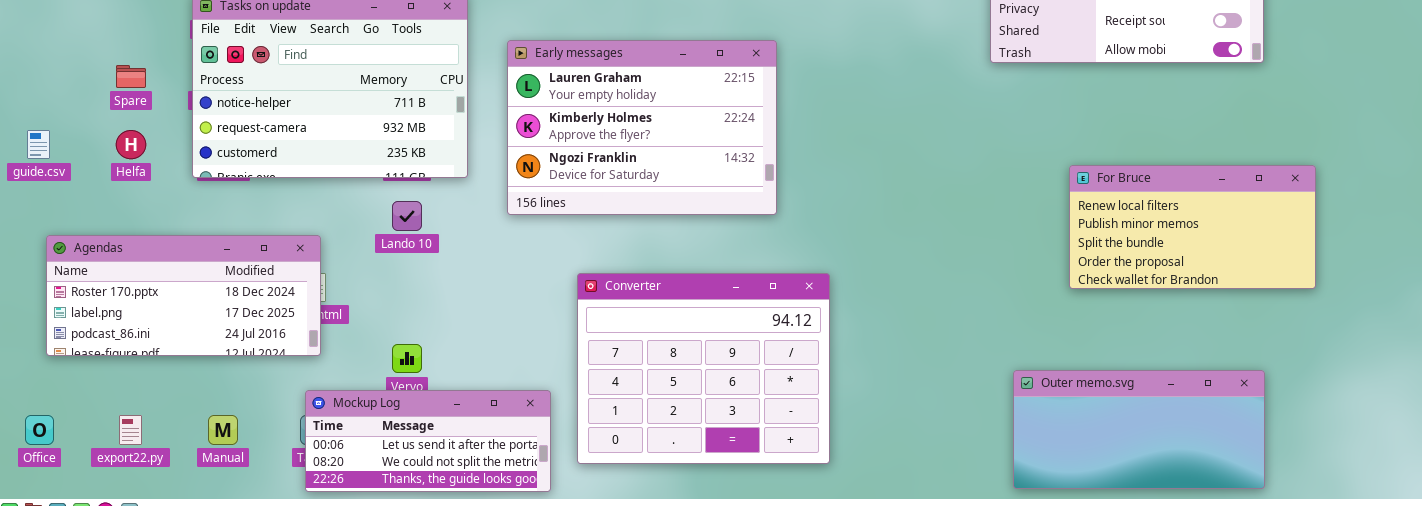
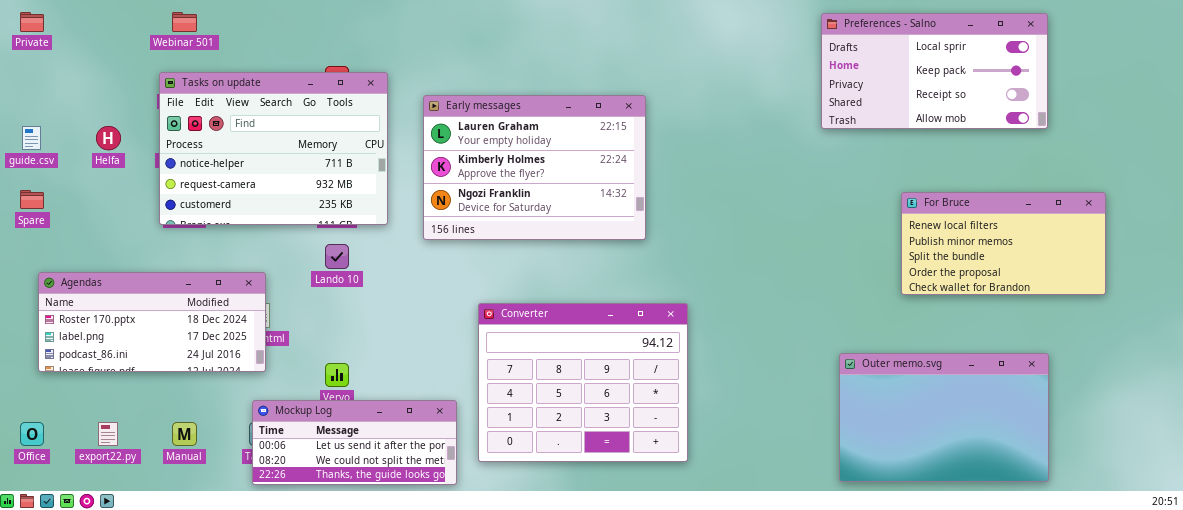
Early messages: [507,40,777,215] -> [423,95,646,240], moved
Spare: [116,65,146,88] -> [20,190,44,209], moved
guide.csv: [27,130,50,159] -> [22,126,41,150], moved
Helfa: [116,130,146,159] -> [96,126,121,150], moved
For Bruce: [1069,165,1316,289] -> [901,192,1106,295], moved
Outer memo.svg: [1013,370,1265,489] -> [839,353,1049,482], resized

